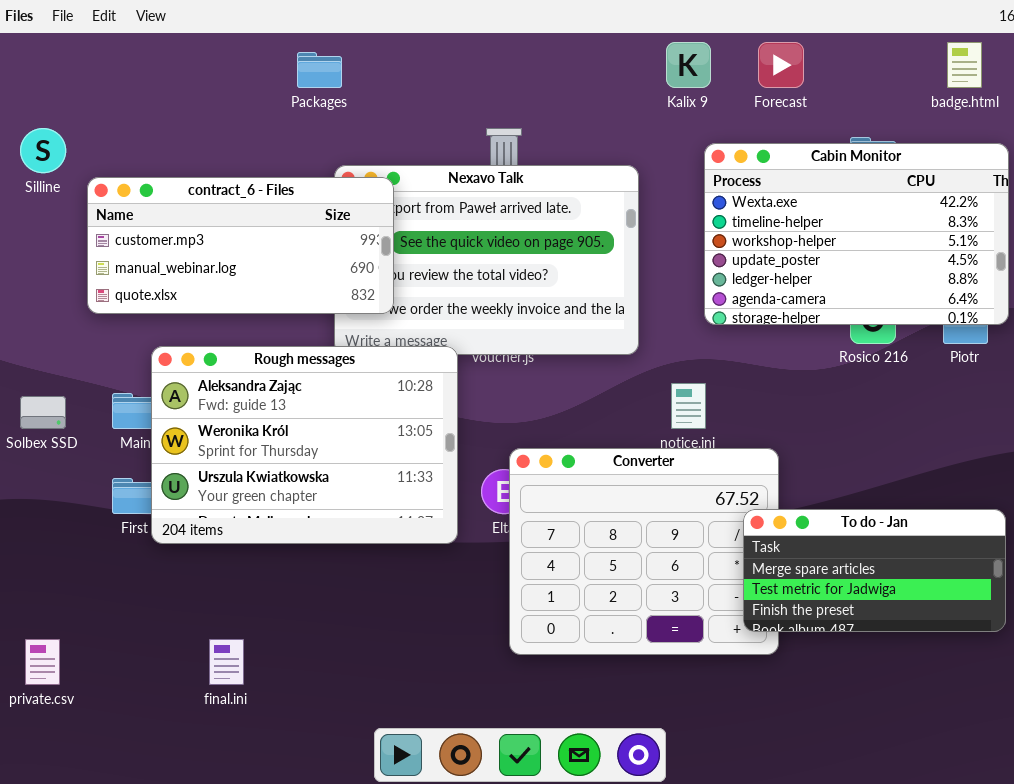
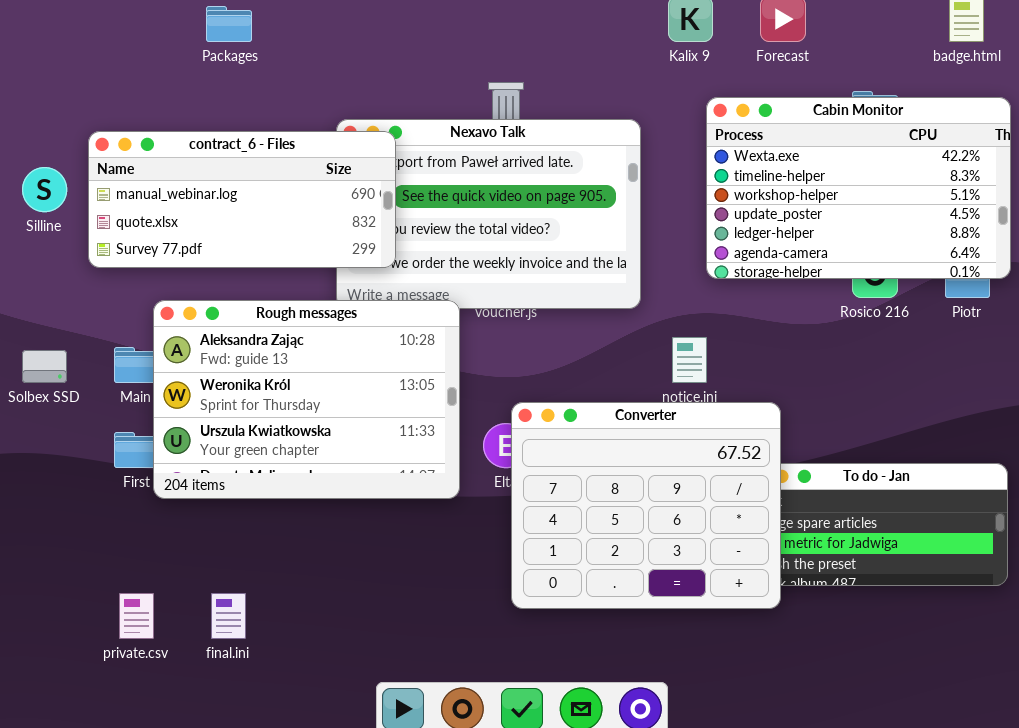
Packages: [297,52,342,88] -> [206,6,252,42], moved
Silline: [20,128,66,173] -> [22,167,67,212], moved
contract_6 - Files: [87,177,394,314] -> [88,131,396,268], scrolled down 1 row
Converter: [509,448,779,655] -> [511,402,781,609], raised
private.csv: [25,639,60,685] -> [119,593,154,639], moved

